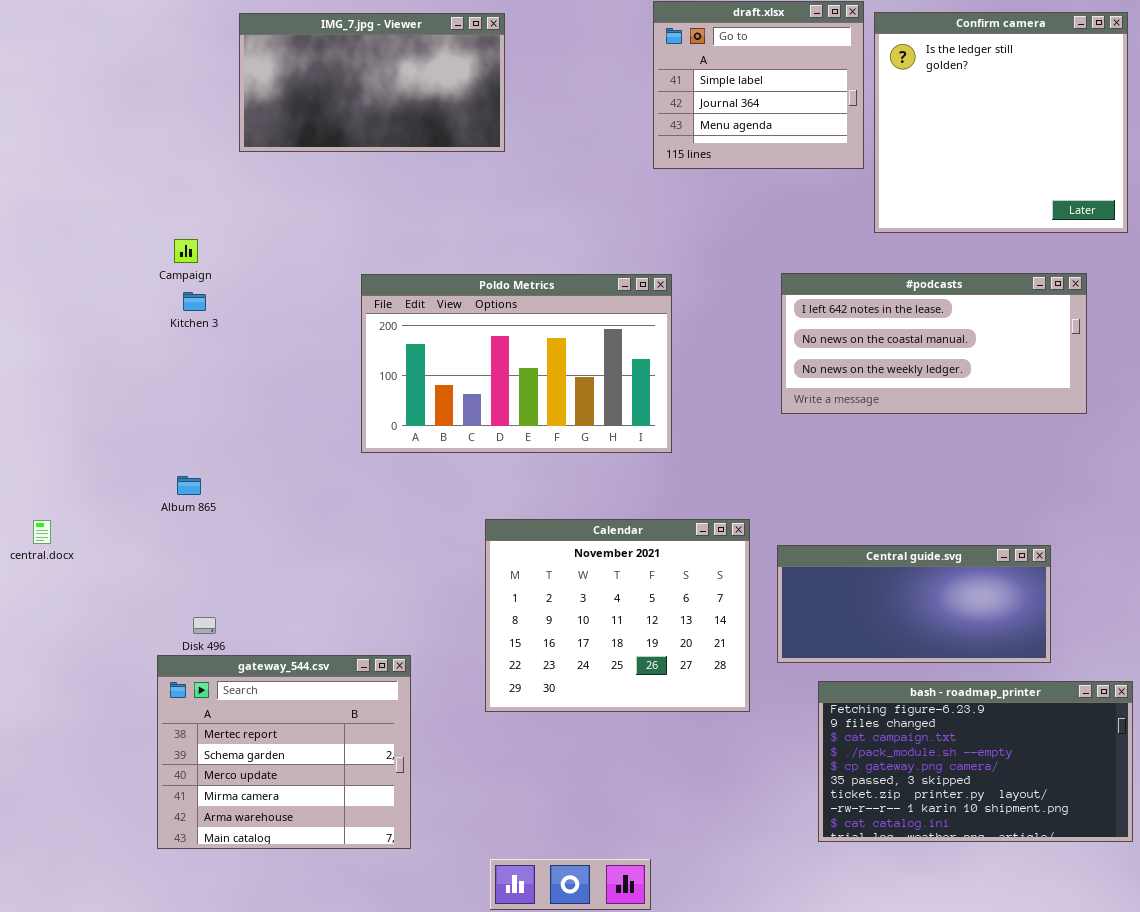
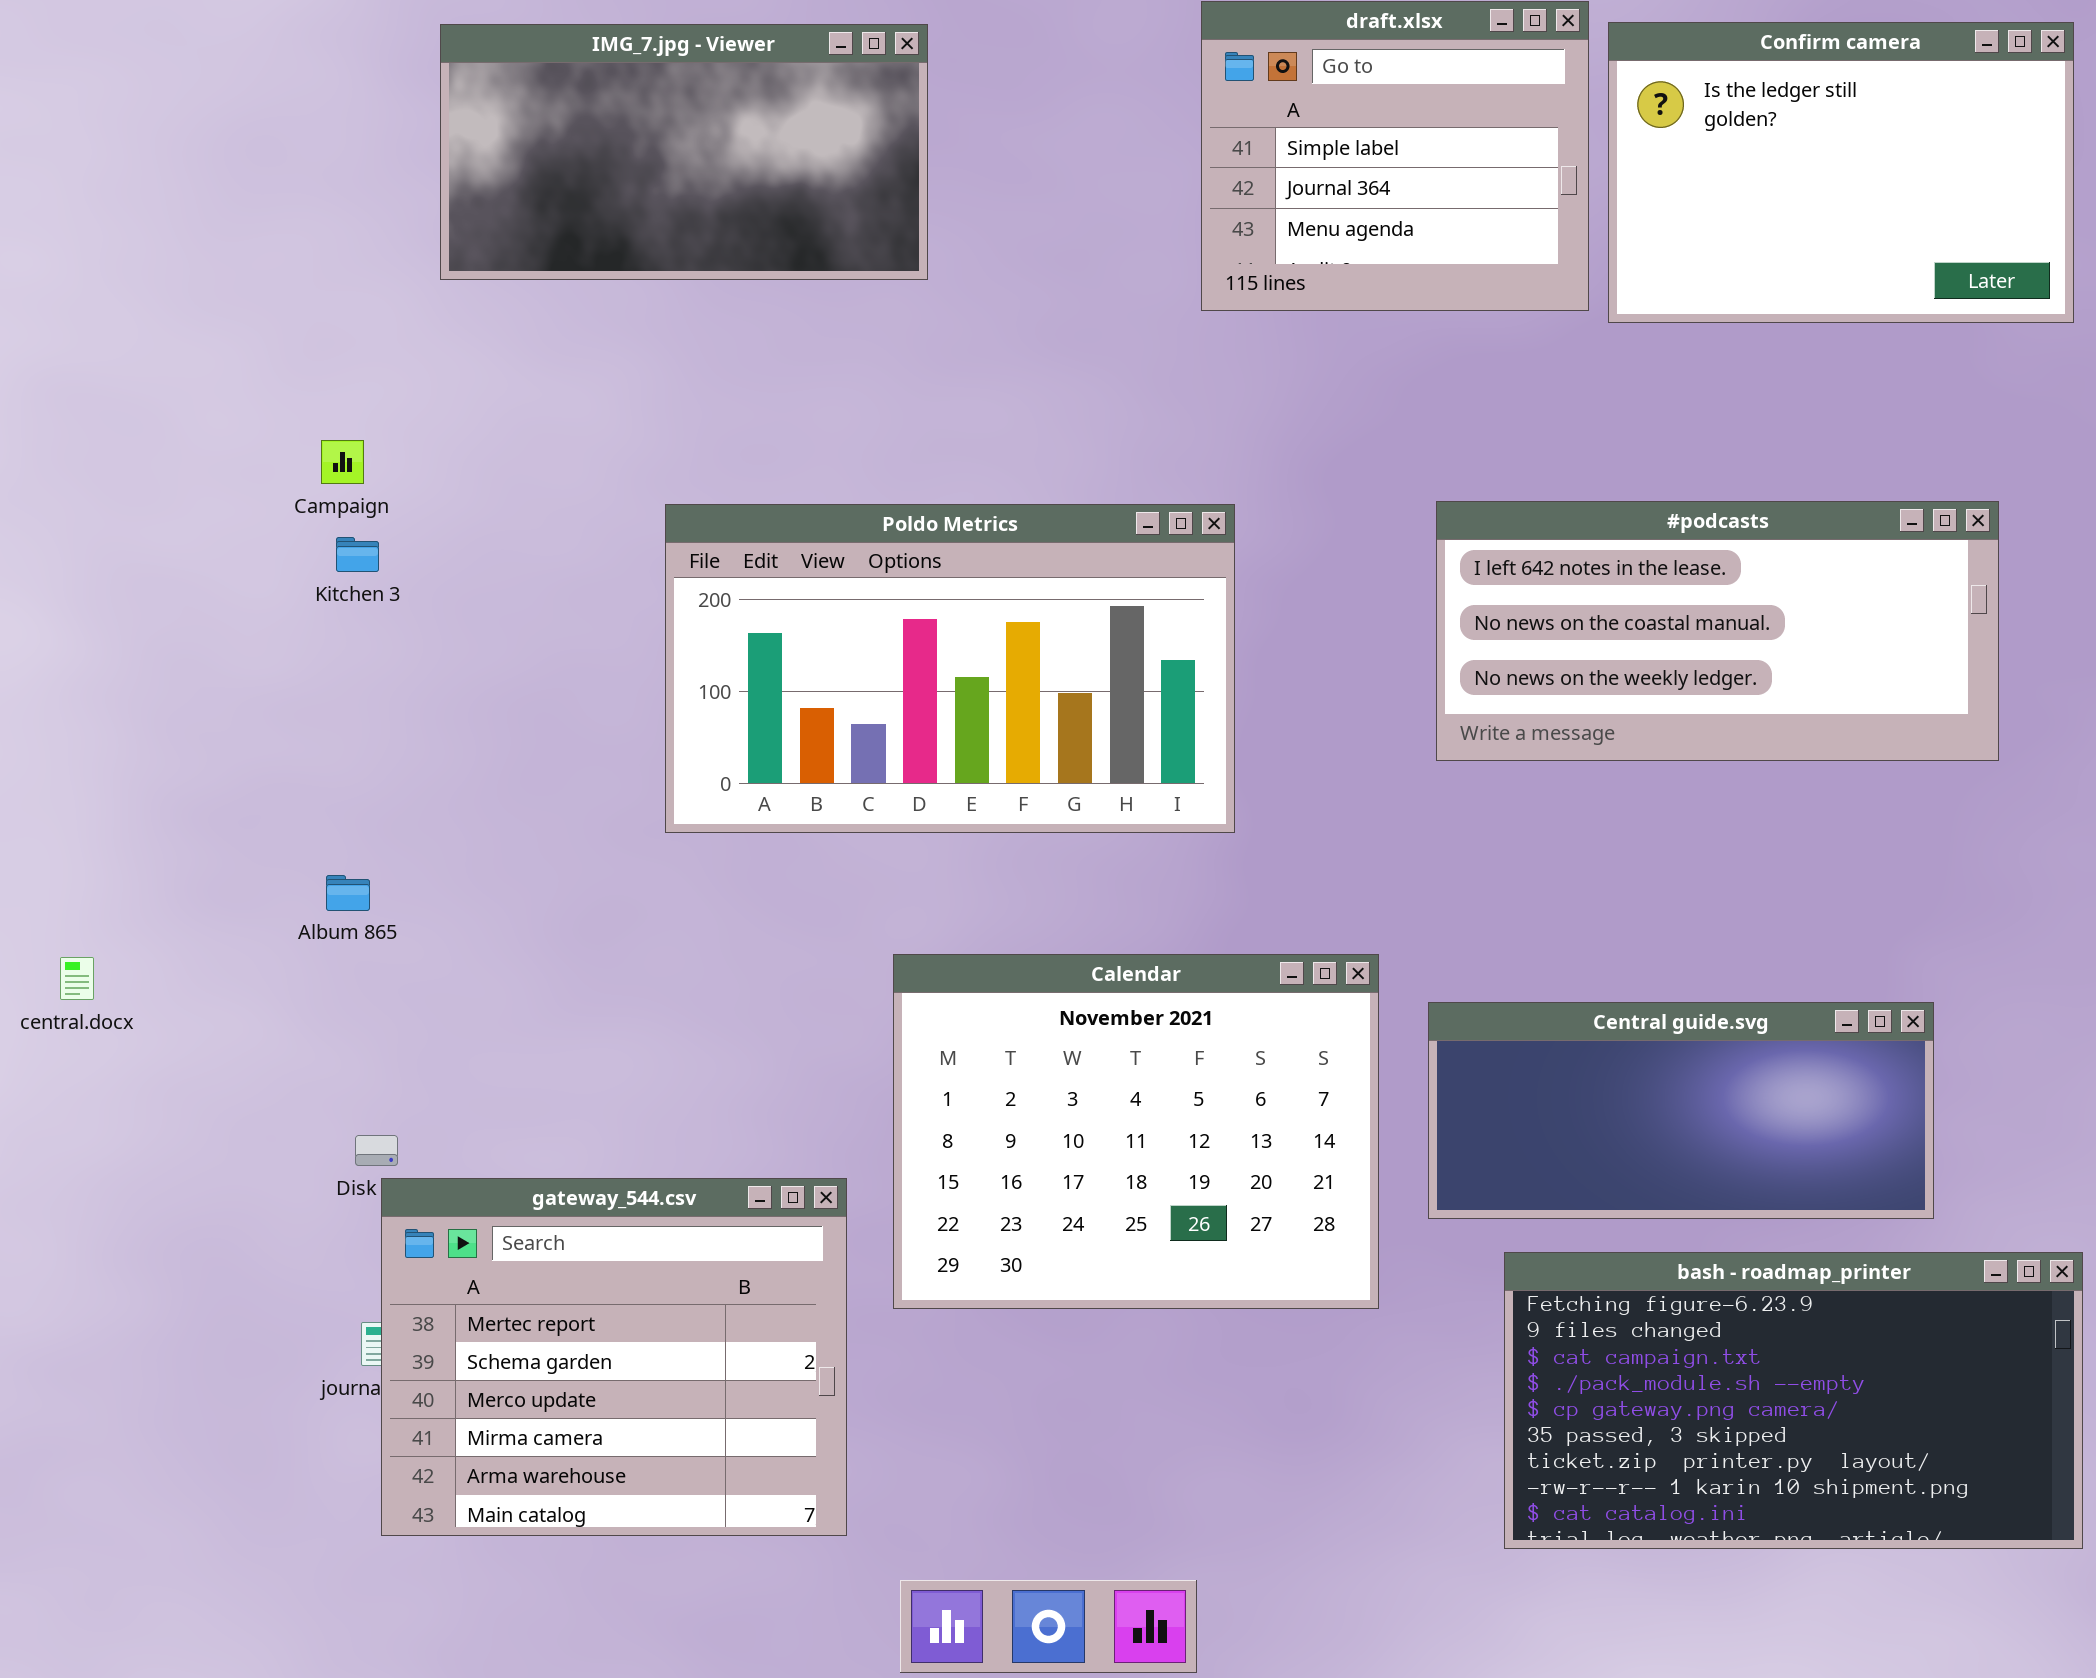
Confirm camera: [874,12,1128,233] -> [1608,22,2074,323], resized
gateway_544.csv: [157,655,411,849] -> [381,1178,847,1536], moved

